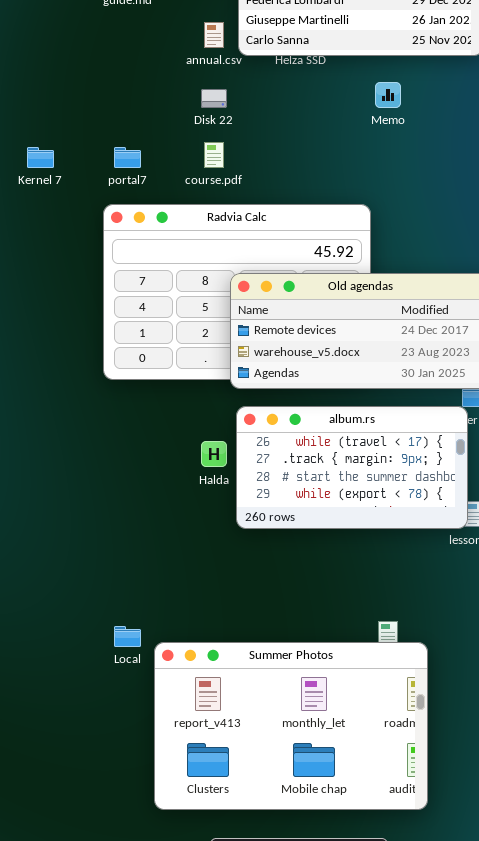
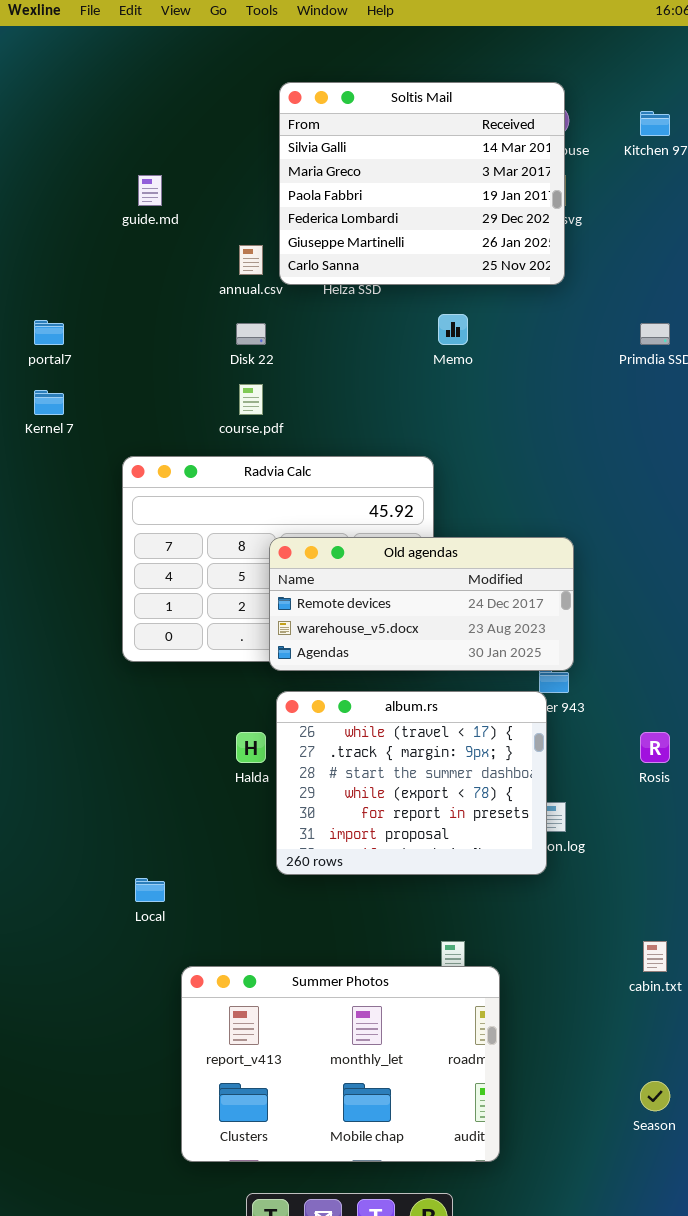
portal7: [114,147,141,168] -> [34,320,64,345], moved
album.rs: [236,406,468,529] -> [276,691,547,875], resized
Local: [114,626,141,647] -> [135,878,165,902], moved

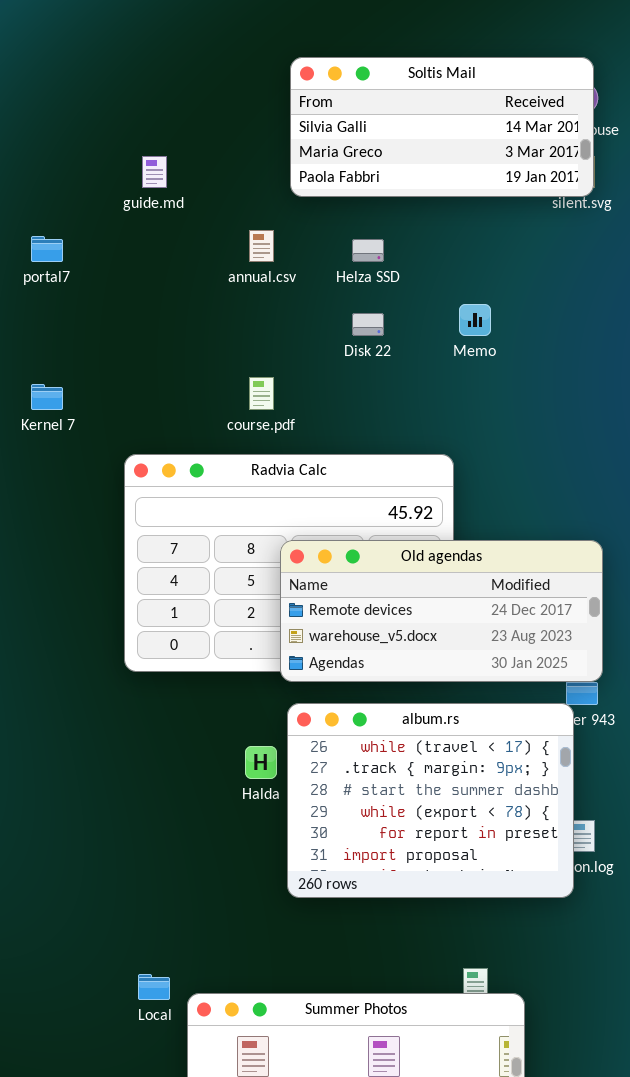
Soltis Mail: [279,82,565,285] -> [290,57,594,197], resized
portal7: [34,320,64,345] -> [31,236,63,262], moved
Disk 22: [236,323,266,345] -> [352,313,384,336], moved
Local: [135,878,165,902] -> [138,974,170,1000], moved

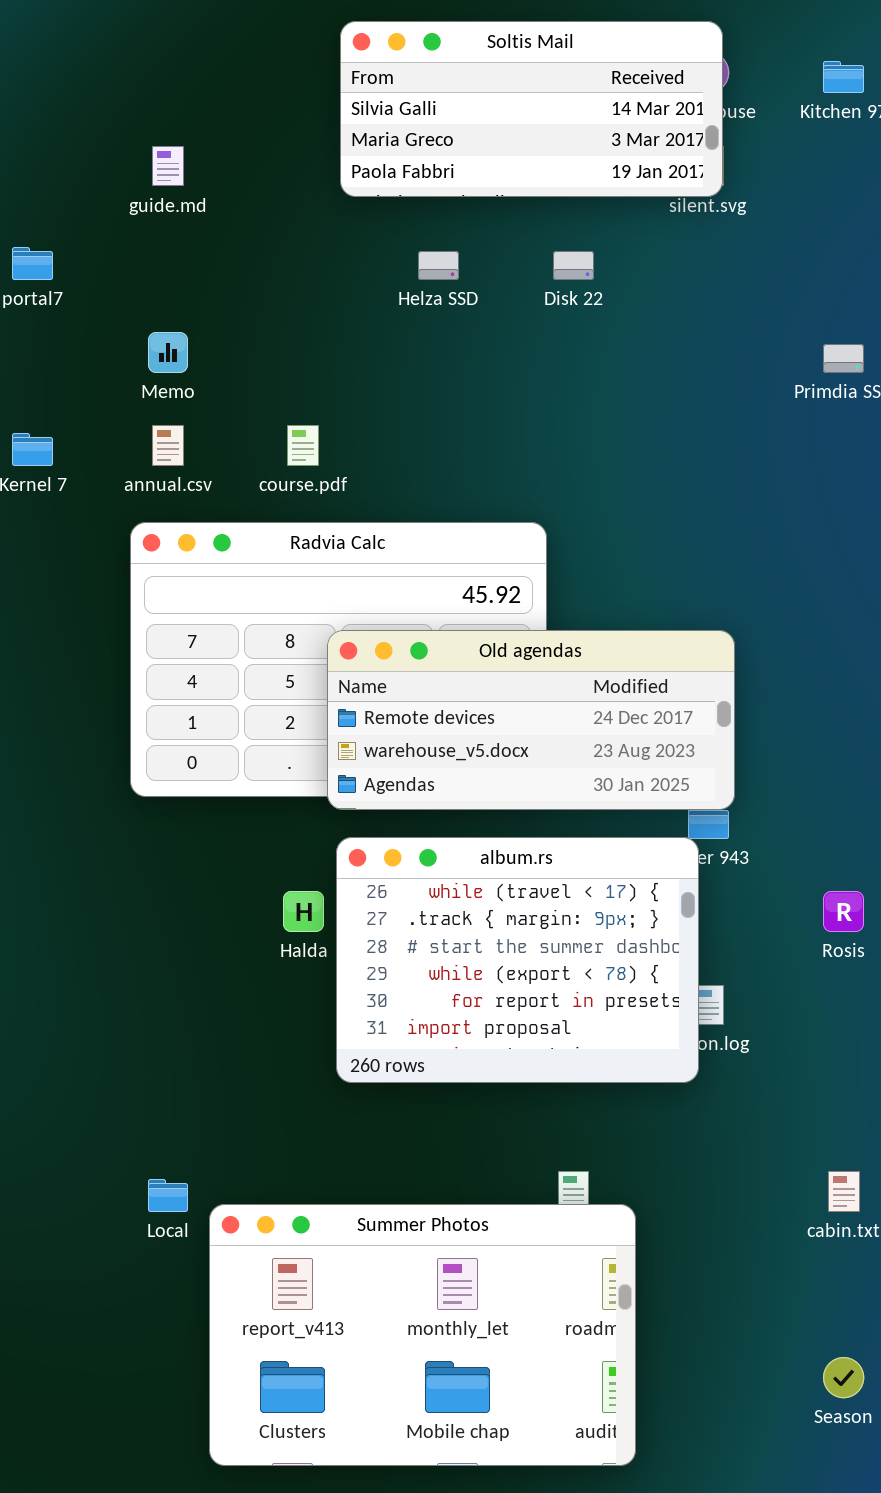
annual.csv: [249,230,274,262] -> [152,425,184,466], moved
Memo: [459,304,491,336] -> [148,332,188,373], moved
Disk 22: [352,313,384,336] -> [553,251,594,280], moved

